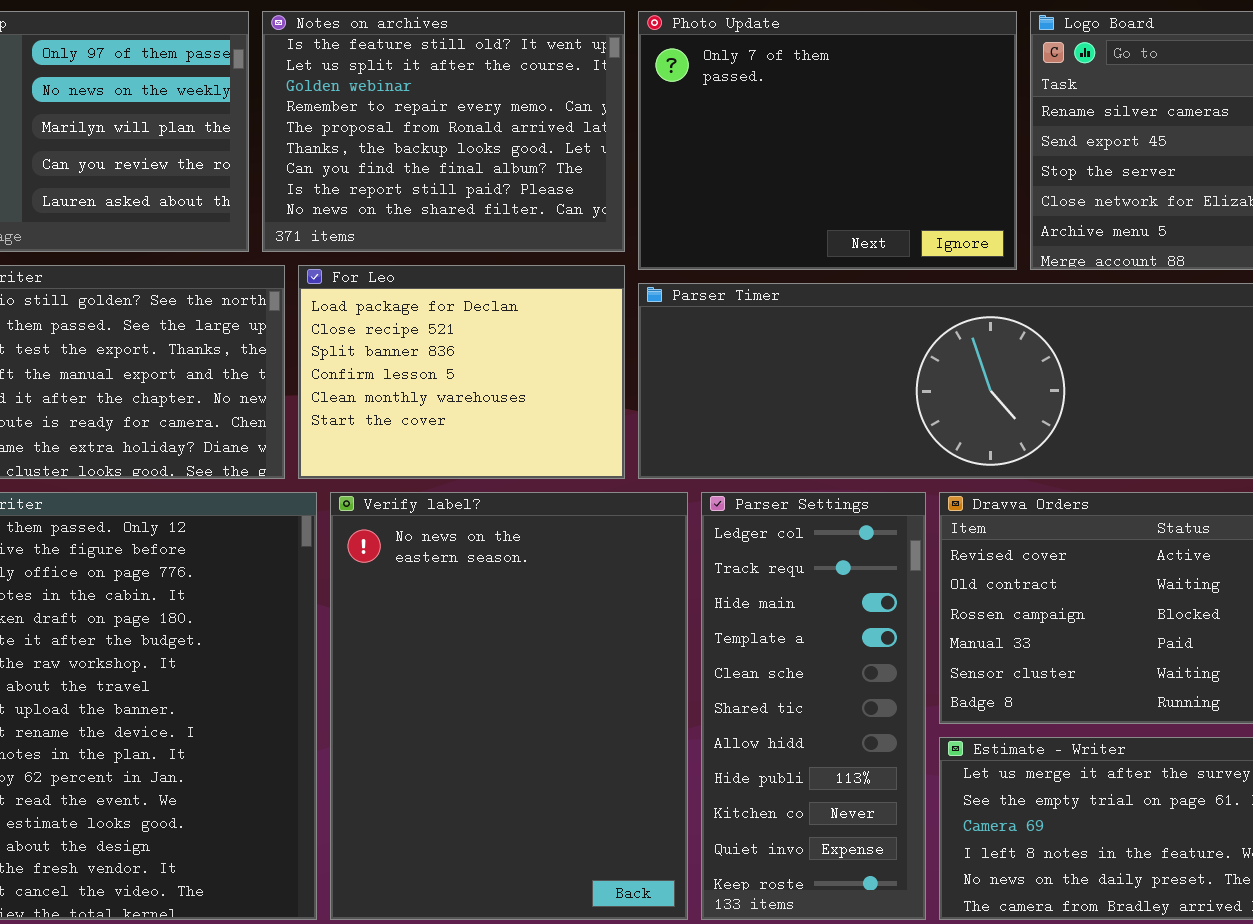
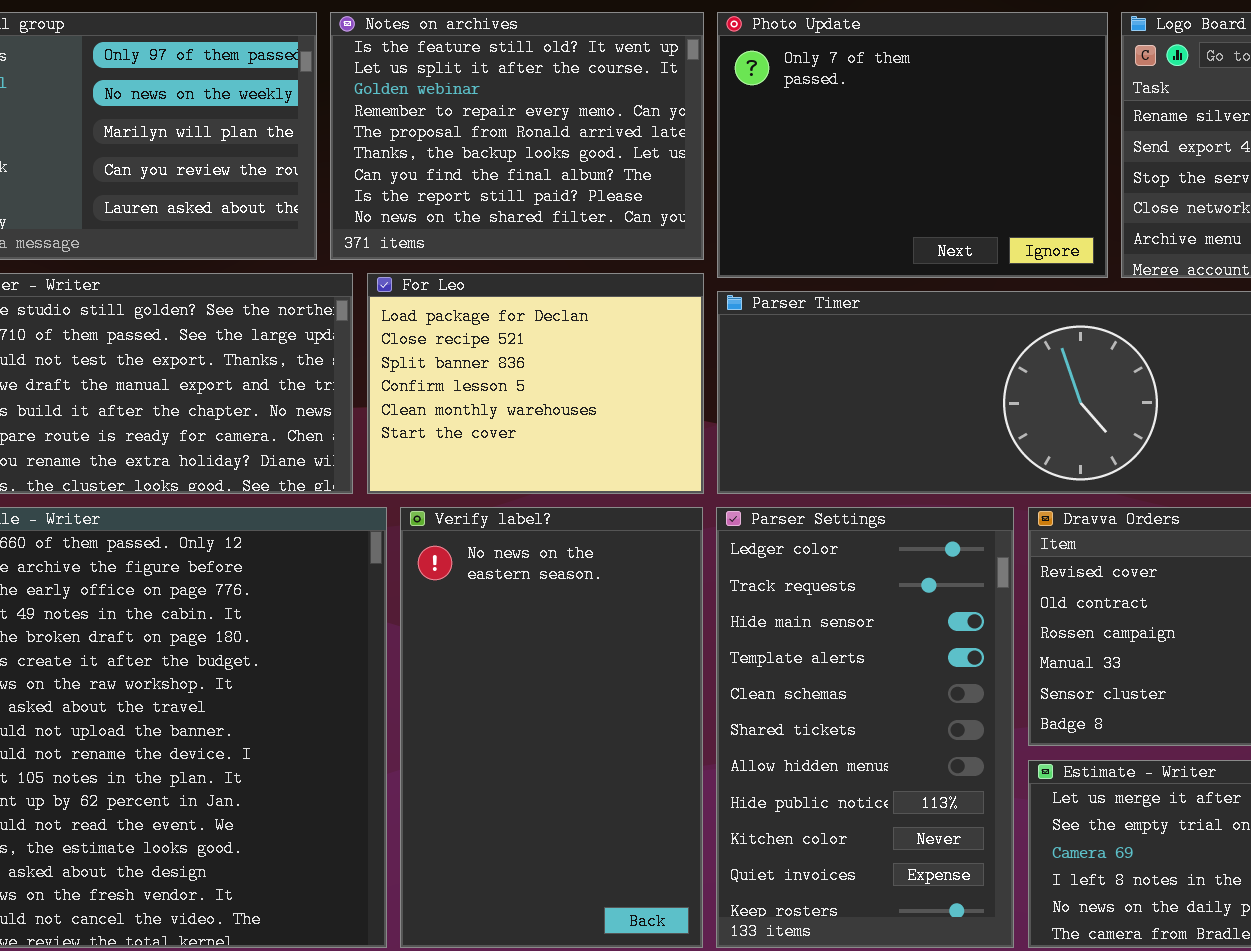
Verify label?: [330,492,688,920] -> [400,507,703,948], resized
Parser Settings: [701,492,926,920] -> [716,507,1014,948], resized

